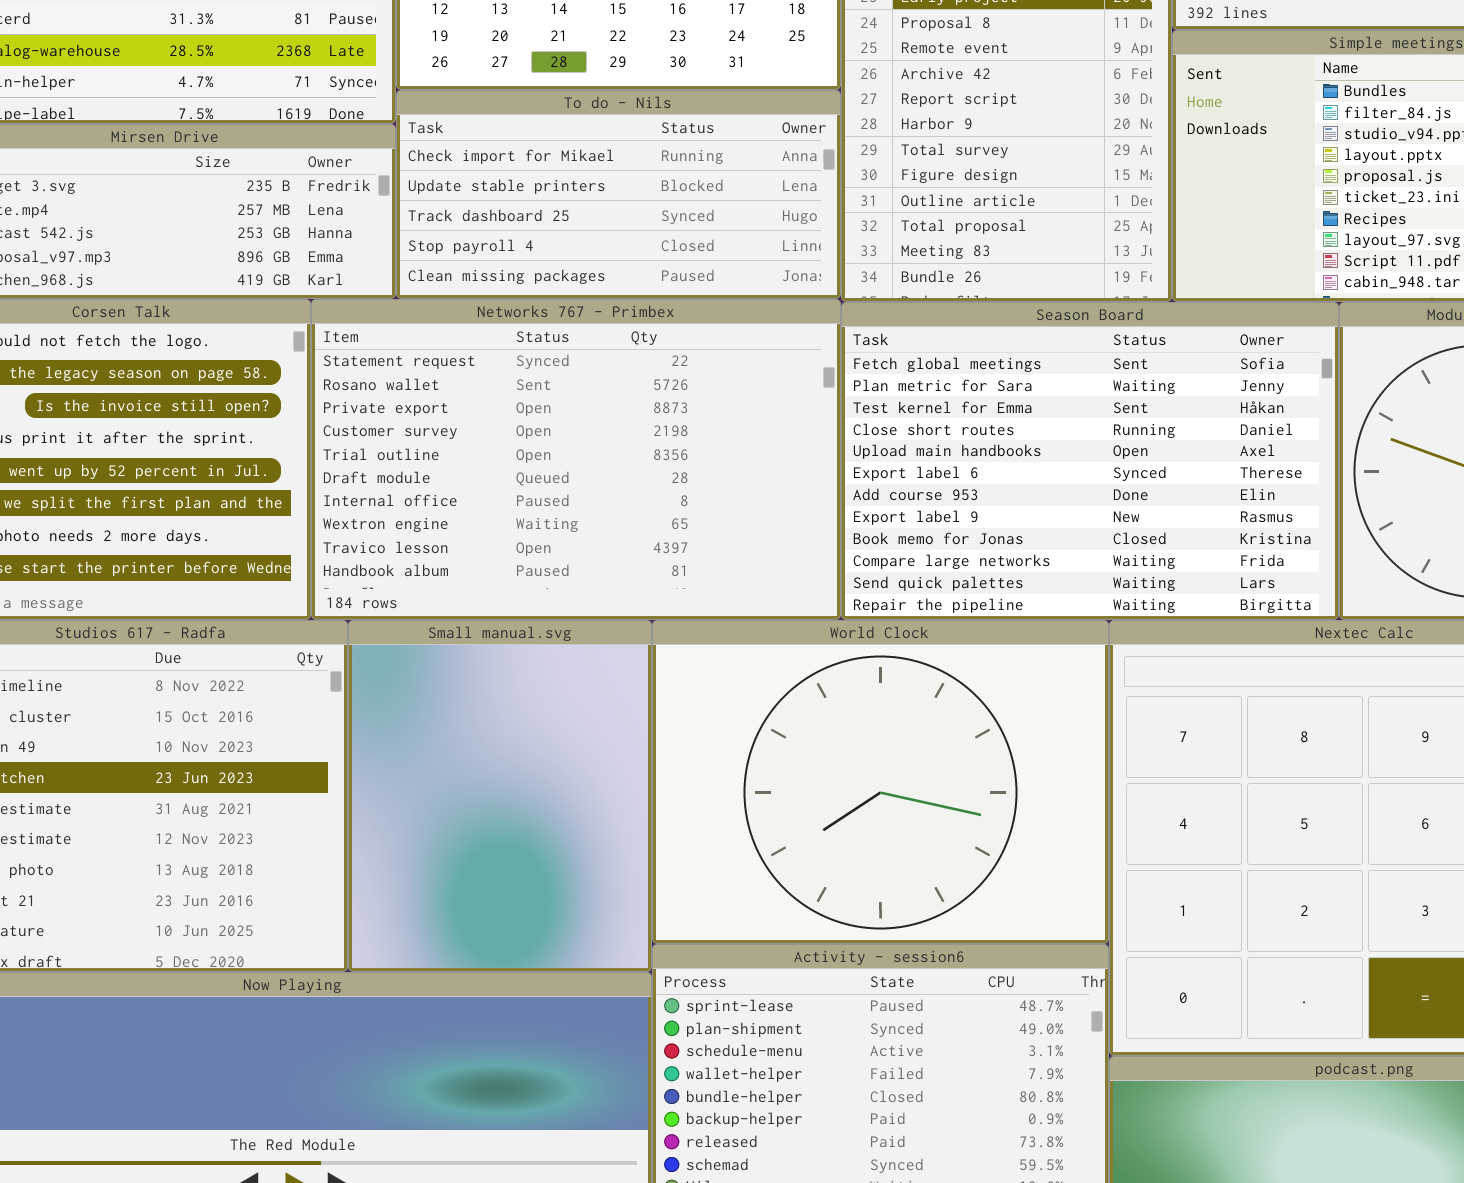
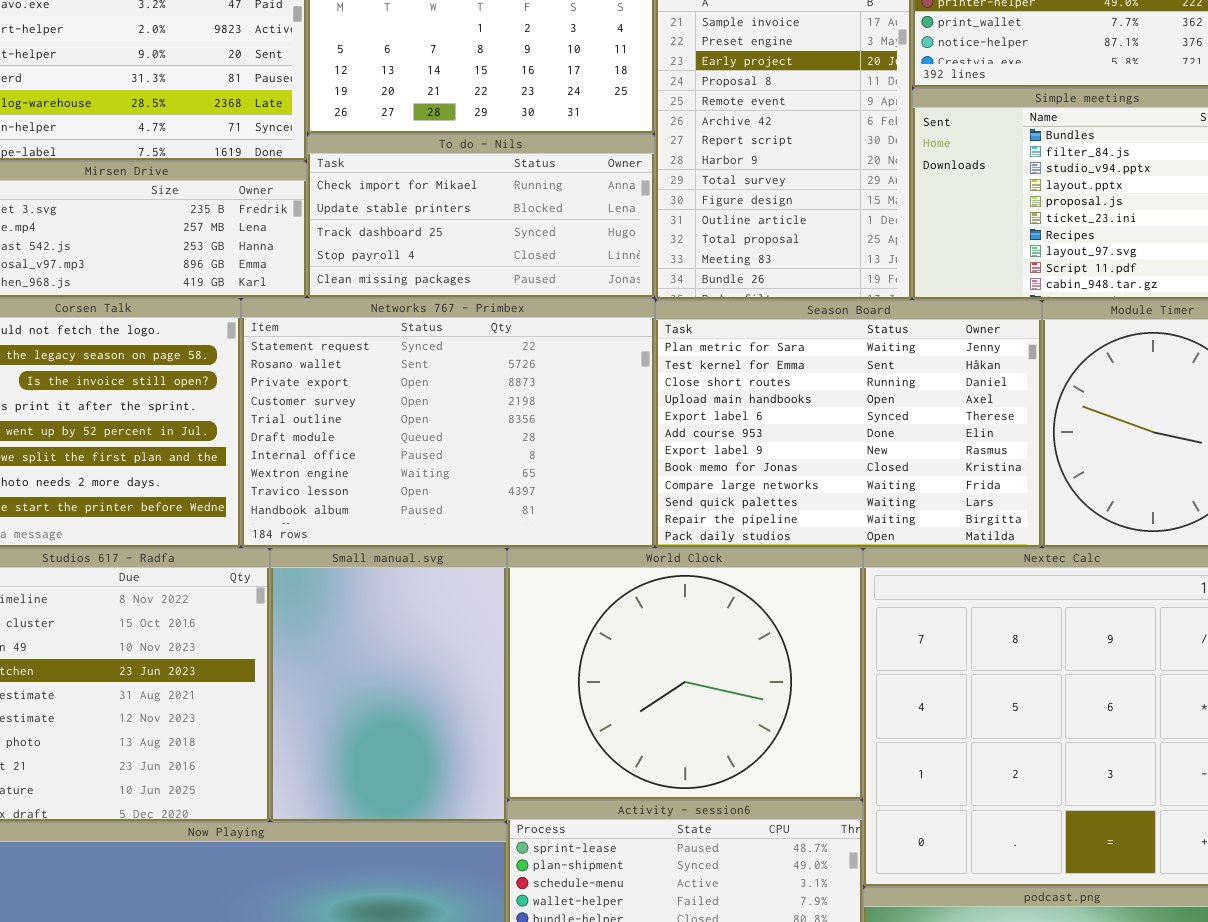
Season Board: [841,302,1339,620] -> [655,300,1042,548], scrolled down 1 row

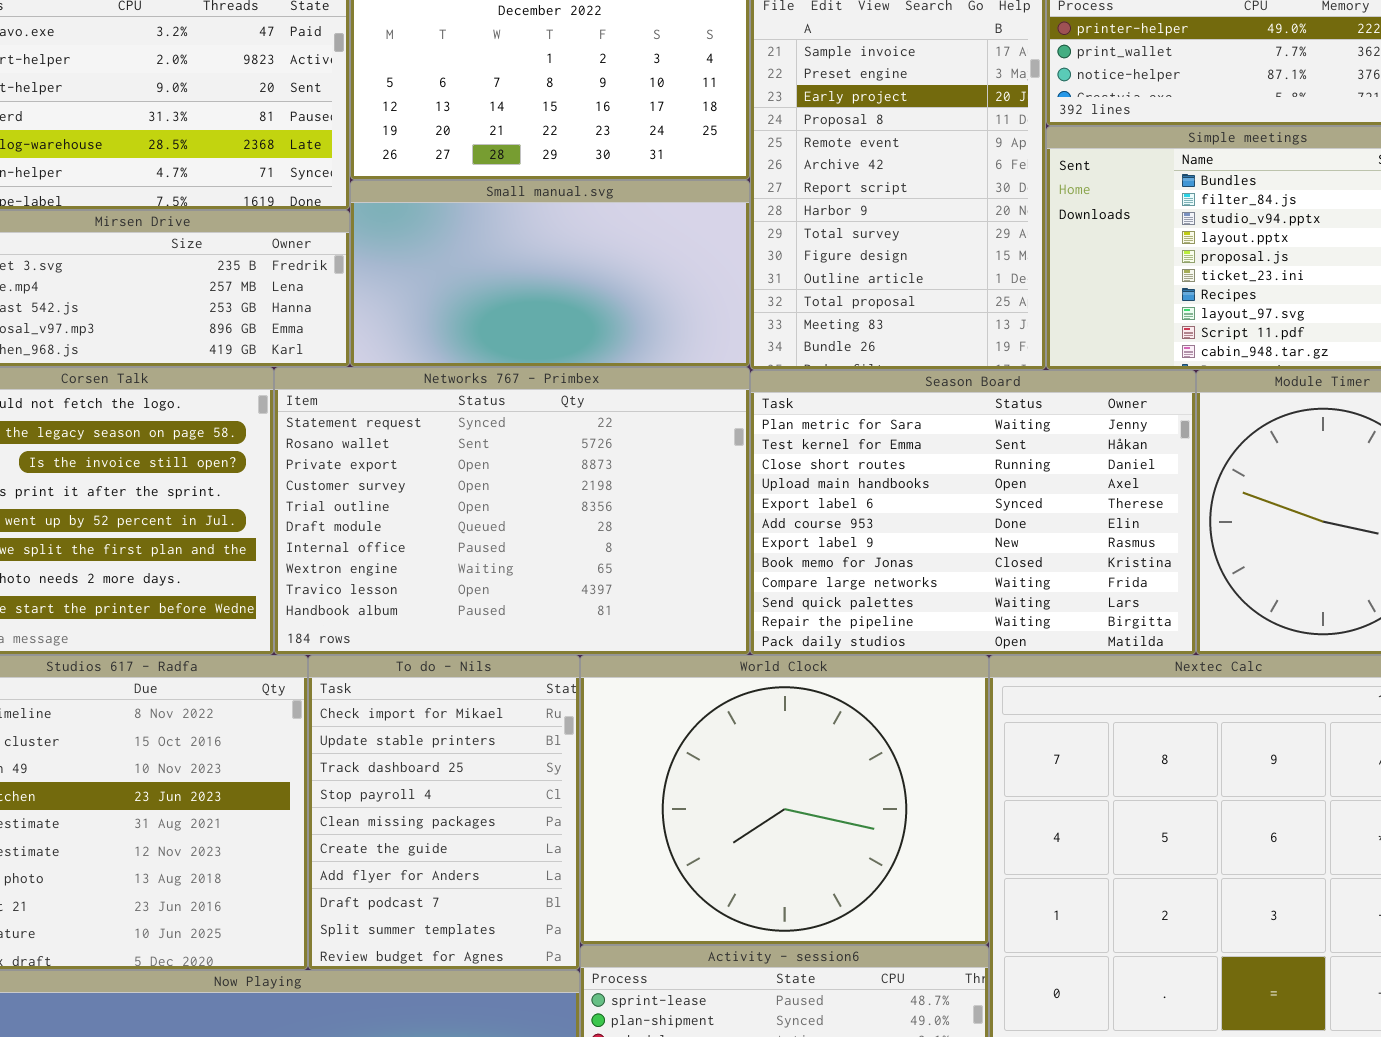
To do - Nils: [307,134,655,298] -> [308,655,580,970], moved, resized
Small manual.svg: [270,548,507,822] -> [350,180,750,367], moved, resized

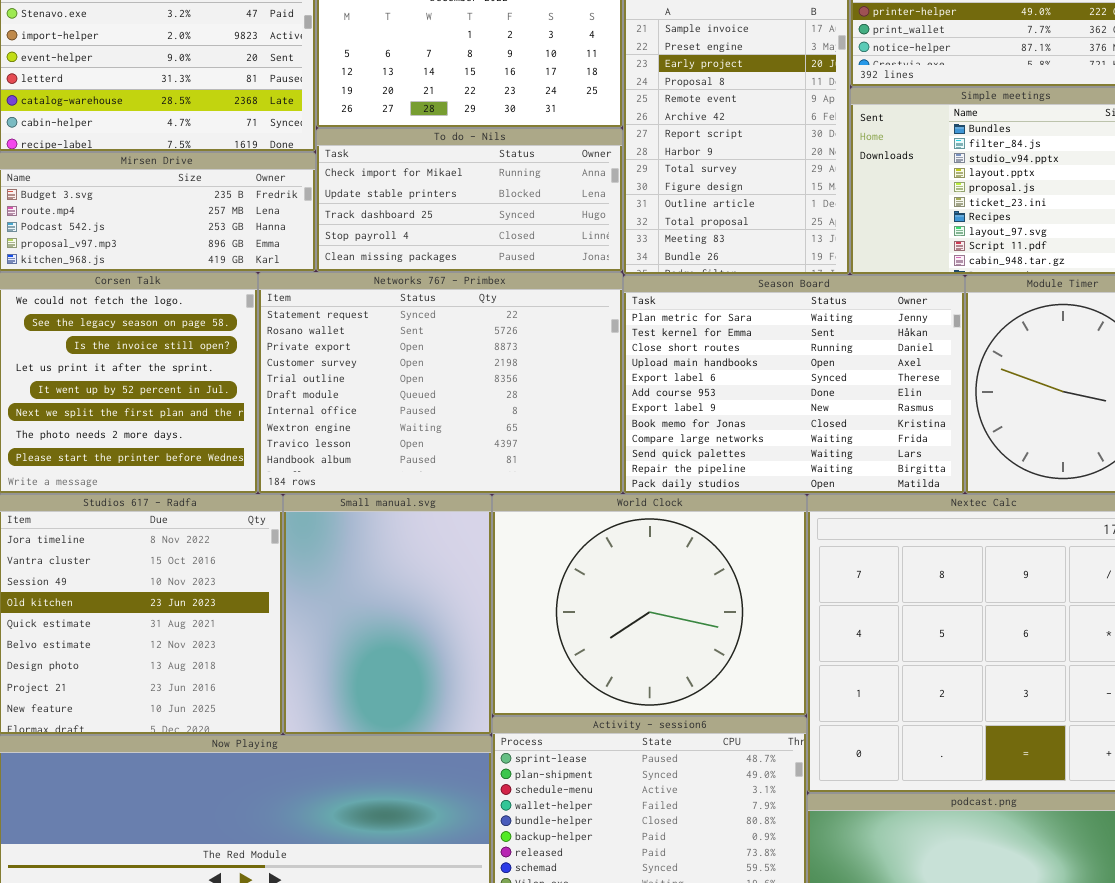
Small manual.svg: [350,180,750,367] -> [283,494,492,735], moved, resized
To do - Nils: [308,655,580,970] -> [316,128,623,272], moved, resized

